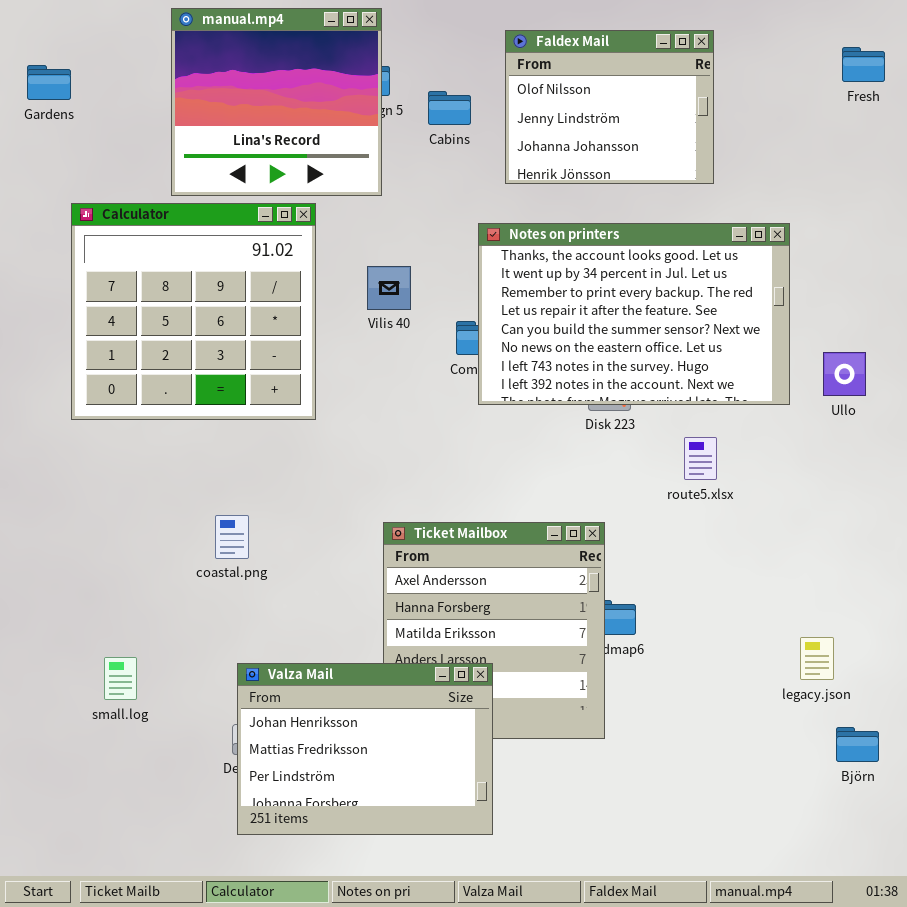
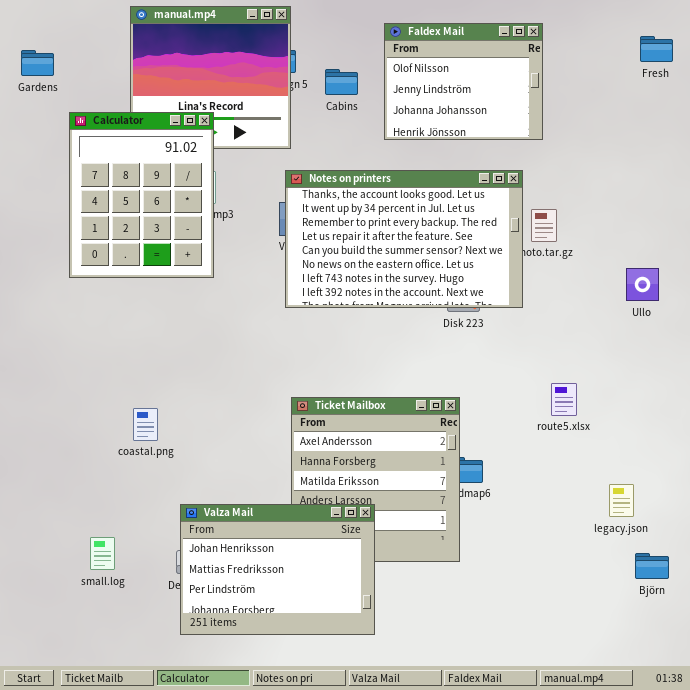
Calculator: [71,203,316,420] -> [69,112,214,278], moved, resized
Notes on printers: [478,223,790,405] -> [285,170,523,308], moved
route5.xlsx: [684,437,717,480] -> [551,383,577,416], moved
coastal.png: [215,515,249,559] -> [133,408,158,441], moved
small.log: [104,657,137,700] -> [90,537,115,570], moved

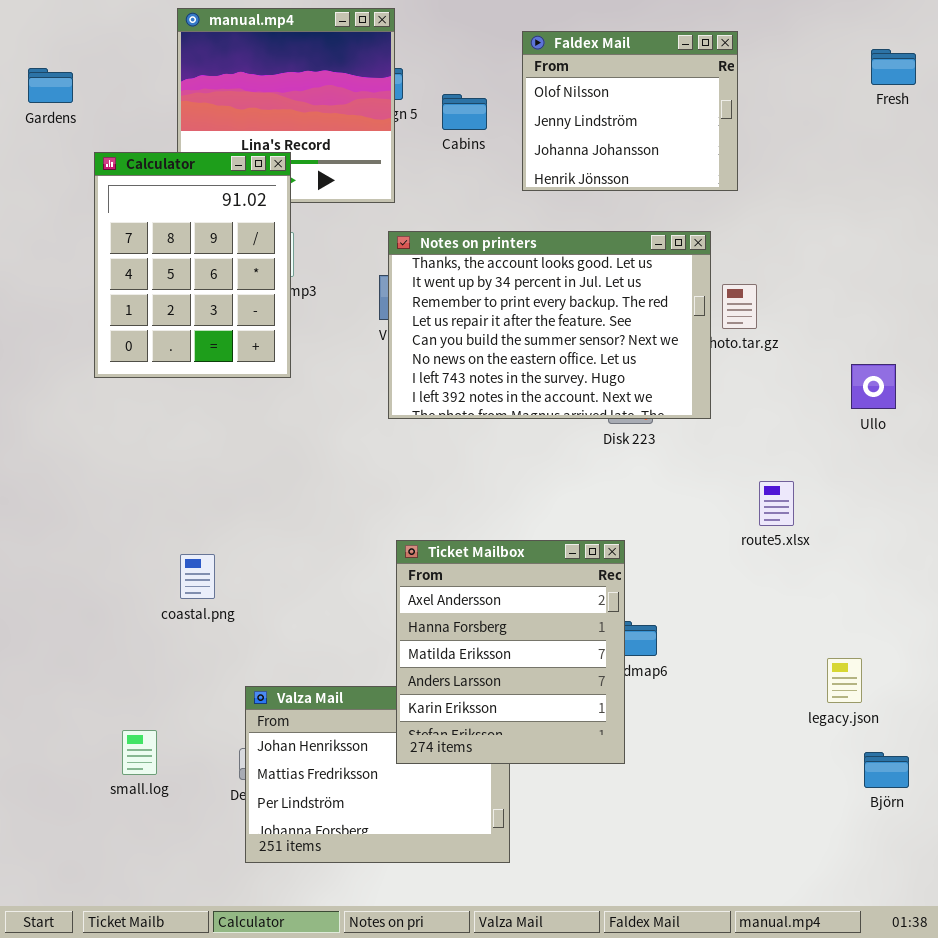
route5.xlsx: [551,383,577,416] -> [759,481,794,526], moved
Ticket Mailbox: [291,397,460,562] -> [396,540,625,764], raised

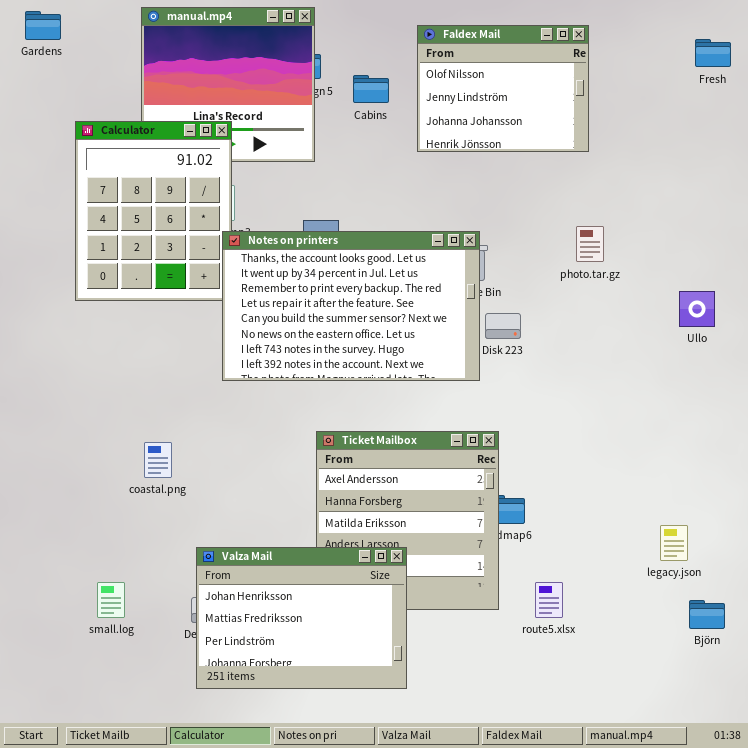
Gardens: [28,68,73,103] -> [25,11,61,40], moved
Notes on printers: [388,231,711,419] -> [222,231,480,381], moved
route5.xlsx: [759,481,794,526] -> [535,582,563,618], moved
Valza Mail: [245,686,510,863] -> [196,547,407,689], raised

